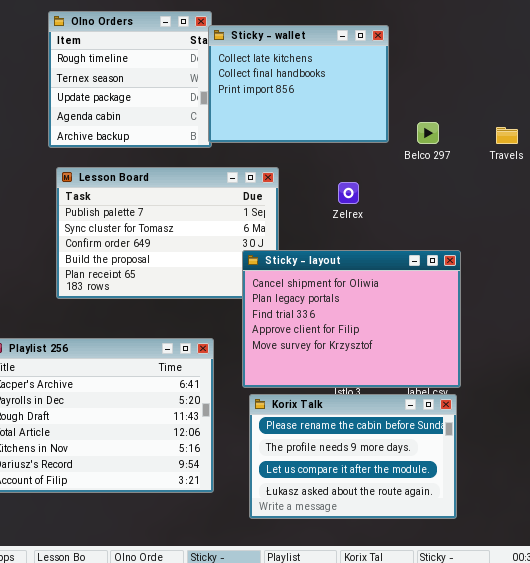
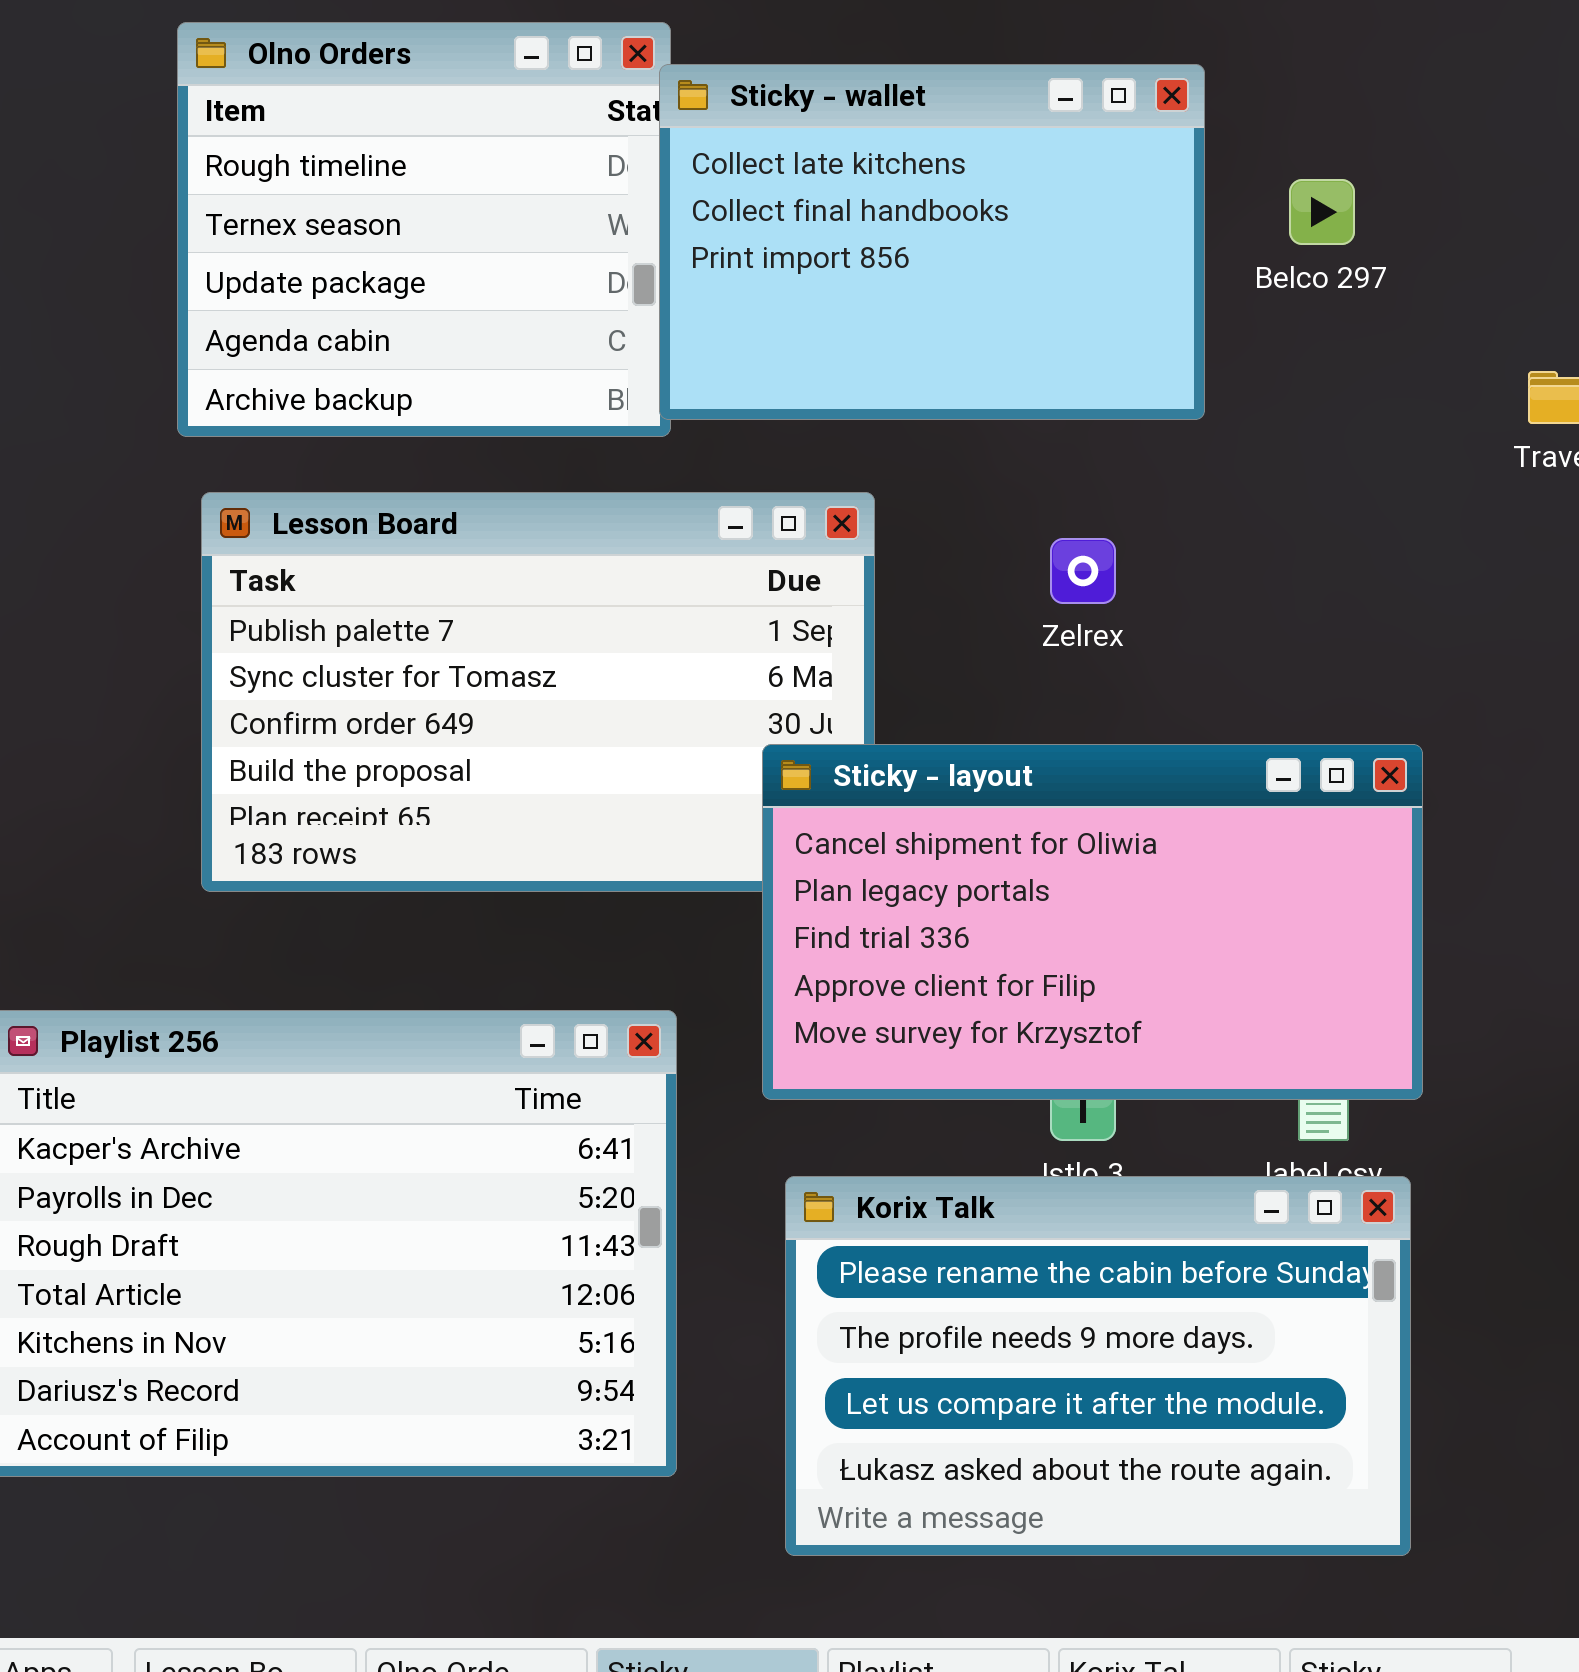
Belco 297: [417,122,439,144] -> [1289,179,1355,245], moved
Sticky - layout: [242,250,461,388] -> [762,744,1423,1100], resized

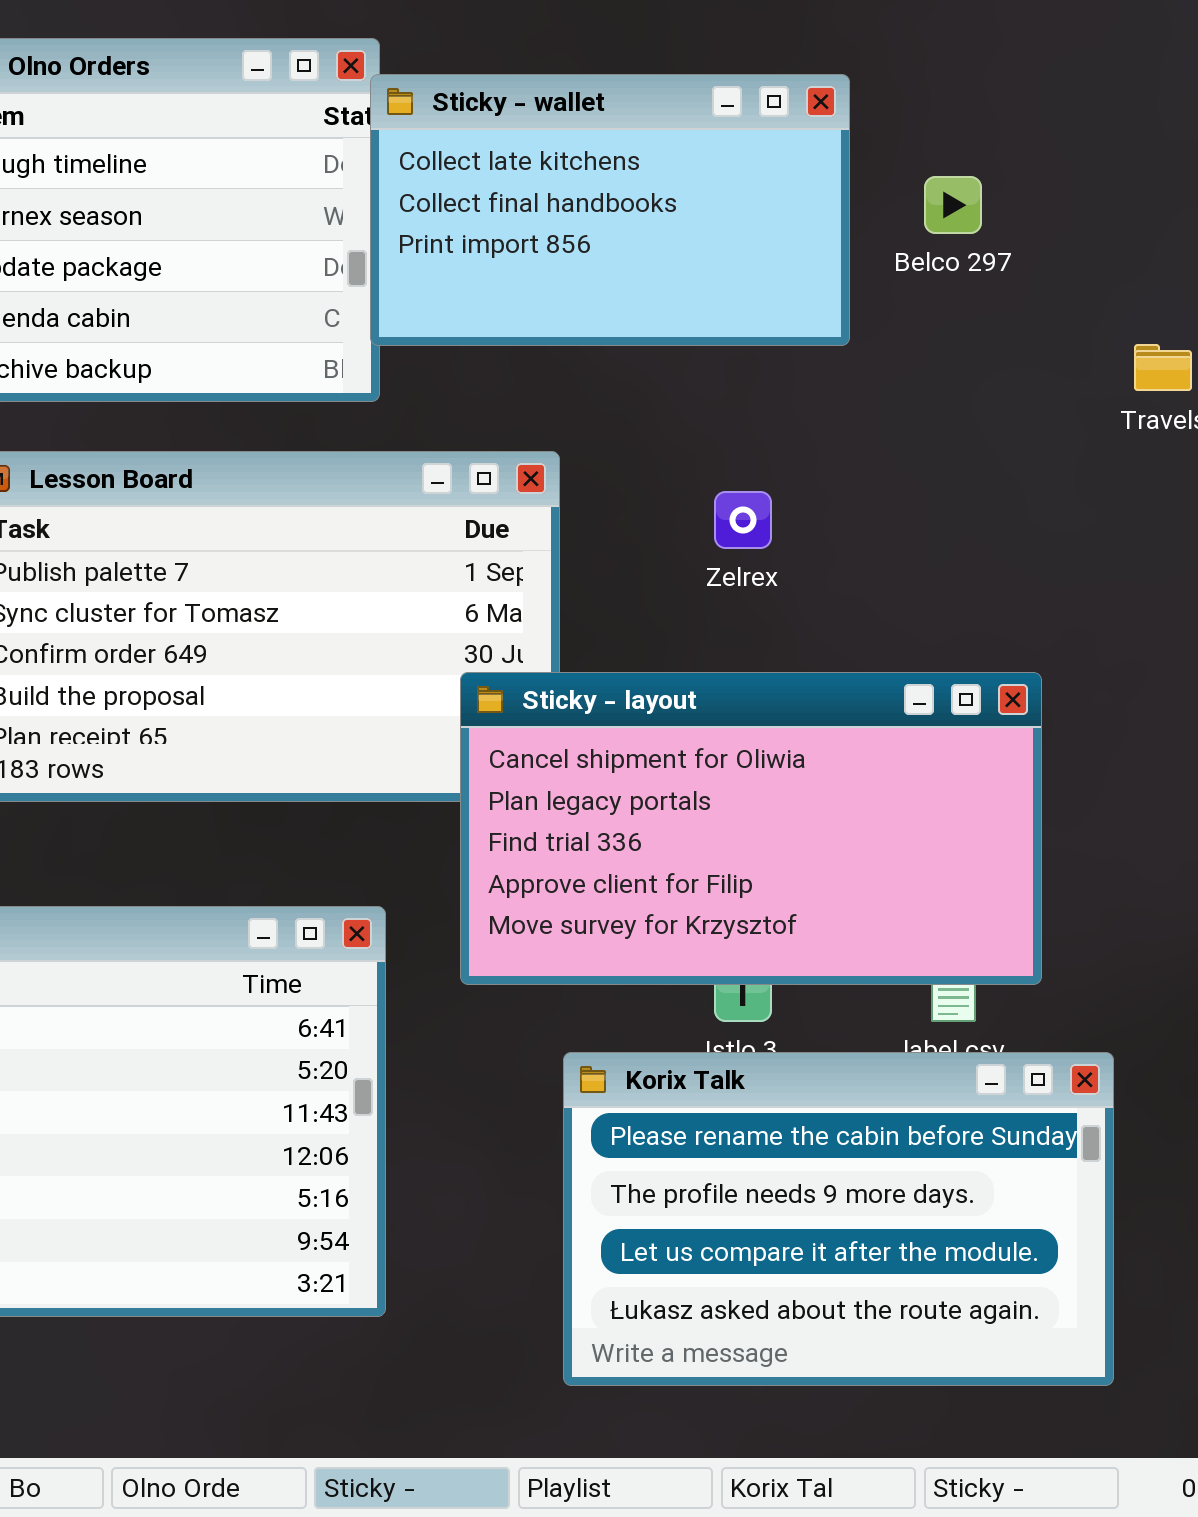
Sticky - wallet: [659,64,1205,420] -> [370,74,850,346], resized
Korix Talk: [785,1176,1411,1556] -> [563,1052,1114,1386], moved

